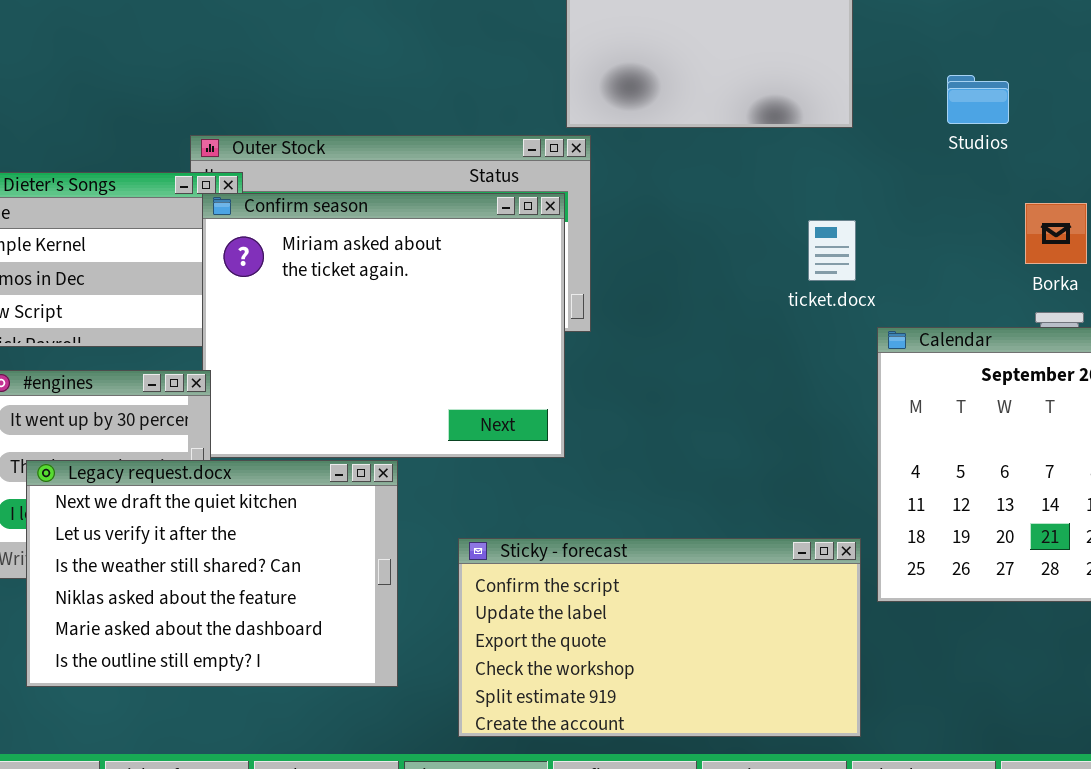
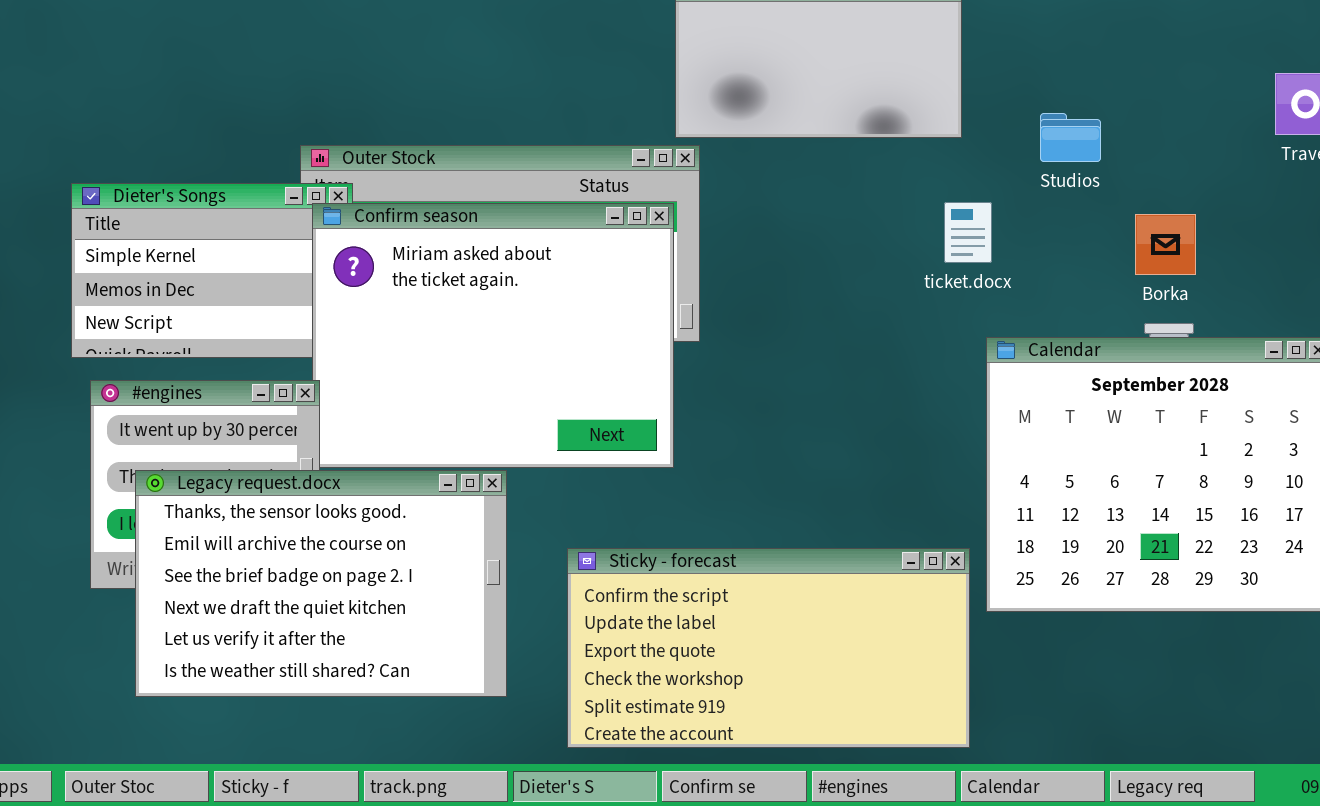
Studios: [947,75,1009,124] -> [1040,113,1101,162], moved
ticket.docx: [808,220,856,281] -> [944,202,992,263], moved
Legacy request.docx: [26,460,398,687] -> [135,470,507,697], scrolled up 3 rows

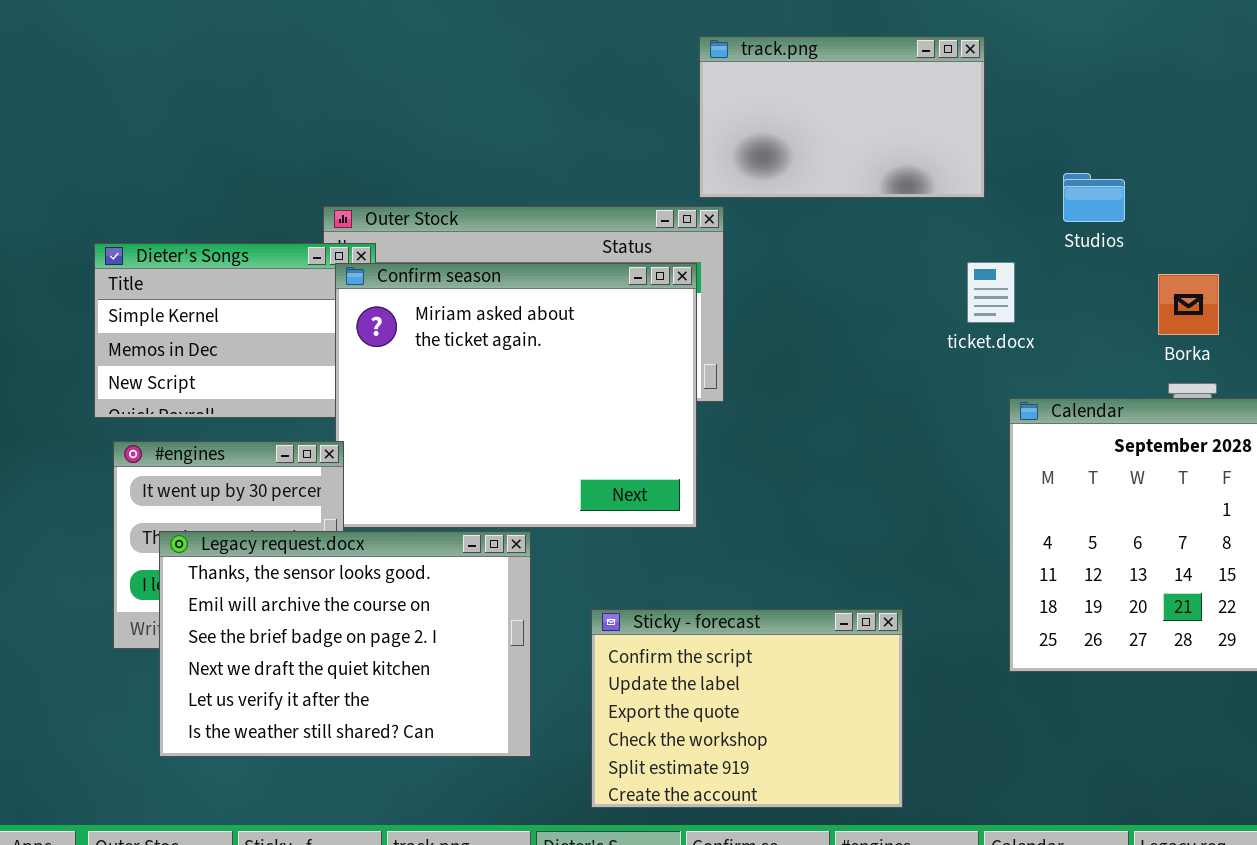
Sticky - forecast: [567,548,970,748] -> [591,609,903,808], resized

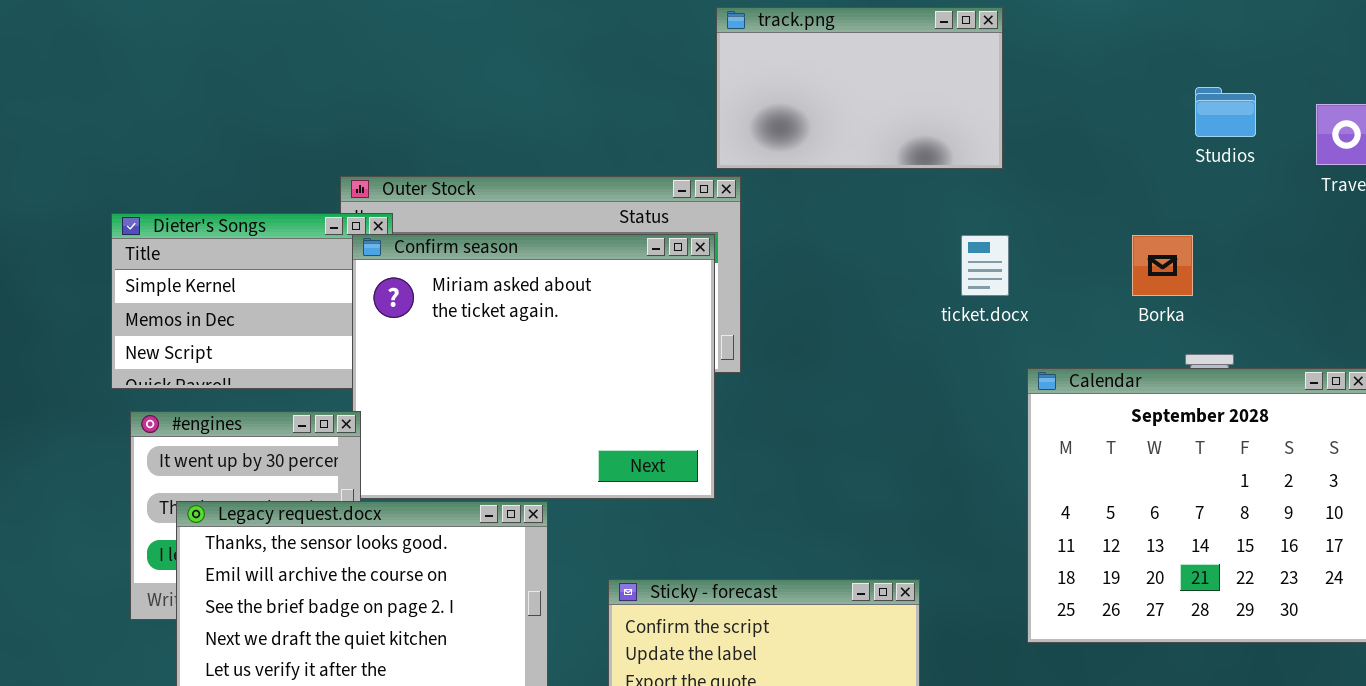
Studios: [1063,173,1125,222] -> [1195,87,1256,137], moved
ticket.docx: [967,262,1015,323] -> [961,235,1009,296], moved
Borka: [1158,274,1219,335] -> [1132,235,1193,296], moved

